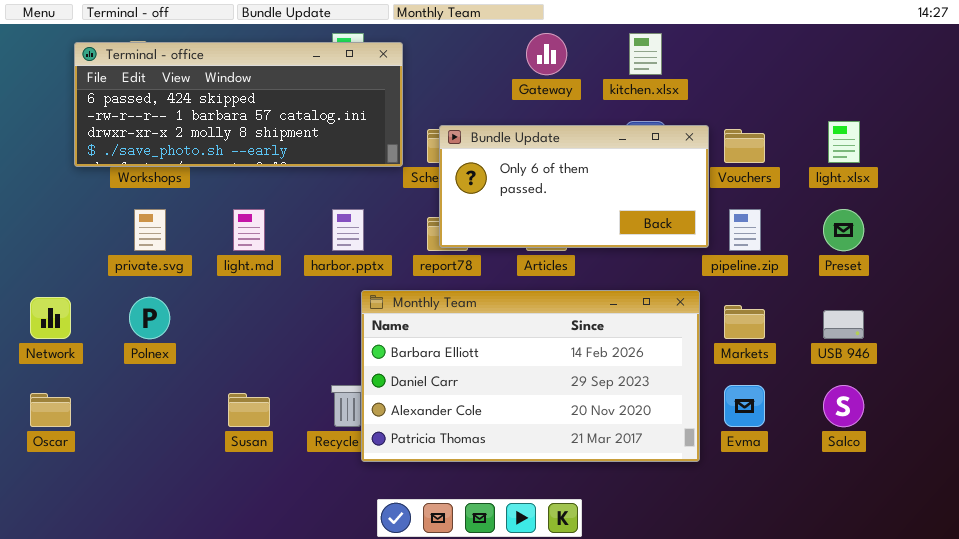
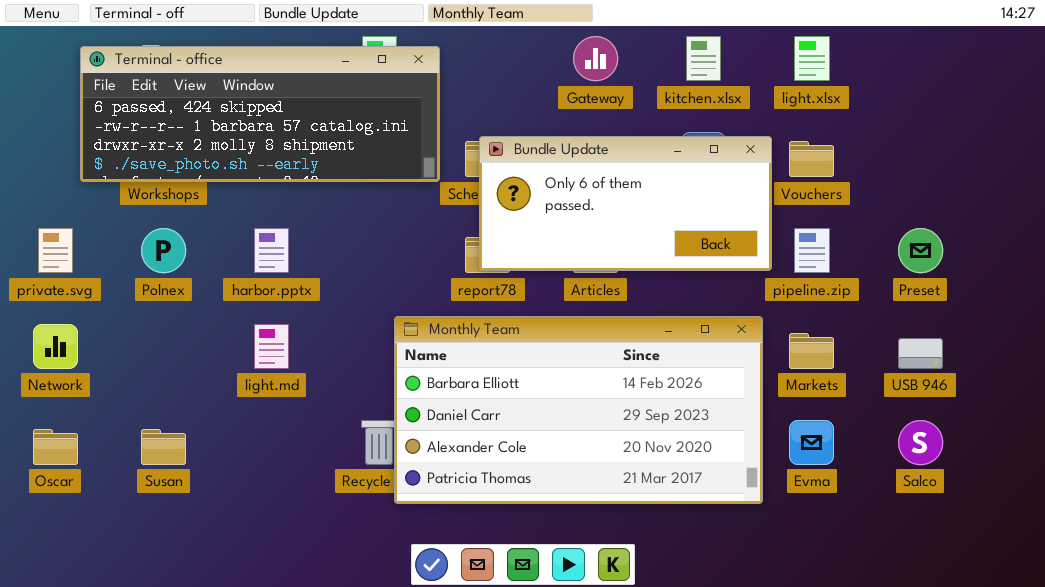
light.xlsx: [828,121,860,163] -> [794,36,830,81], moved
private.svg: [134,209,166,251] -> [38,228,73,273], moved
light.md: [233,209,265,251] -> [254,324,289,369], moved
harbor.pptx: [332,209,364,251] -> [254,228,289,273], moved
Polnex: [129,297,170,339] -> [141,228,186,273], moved
Susan: [228,393,270,427] -> [141,429,186,465], moved

